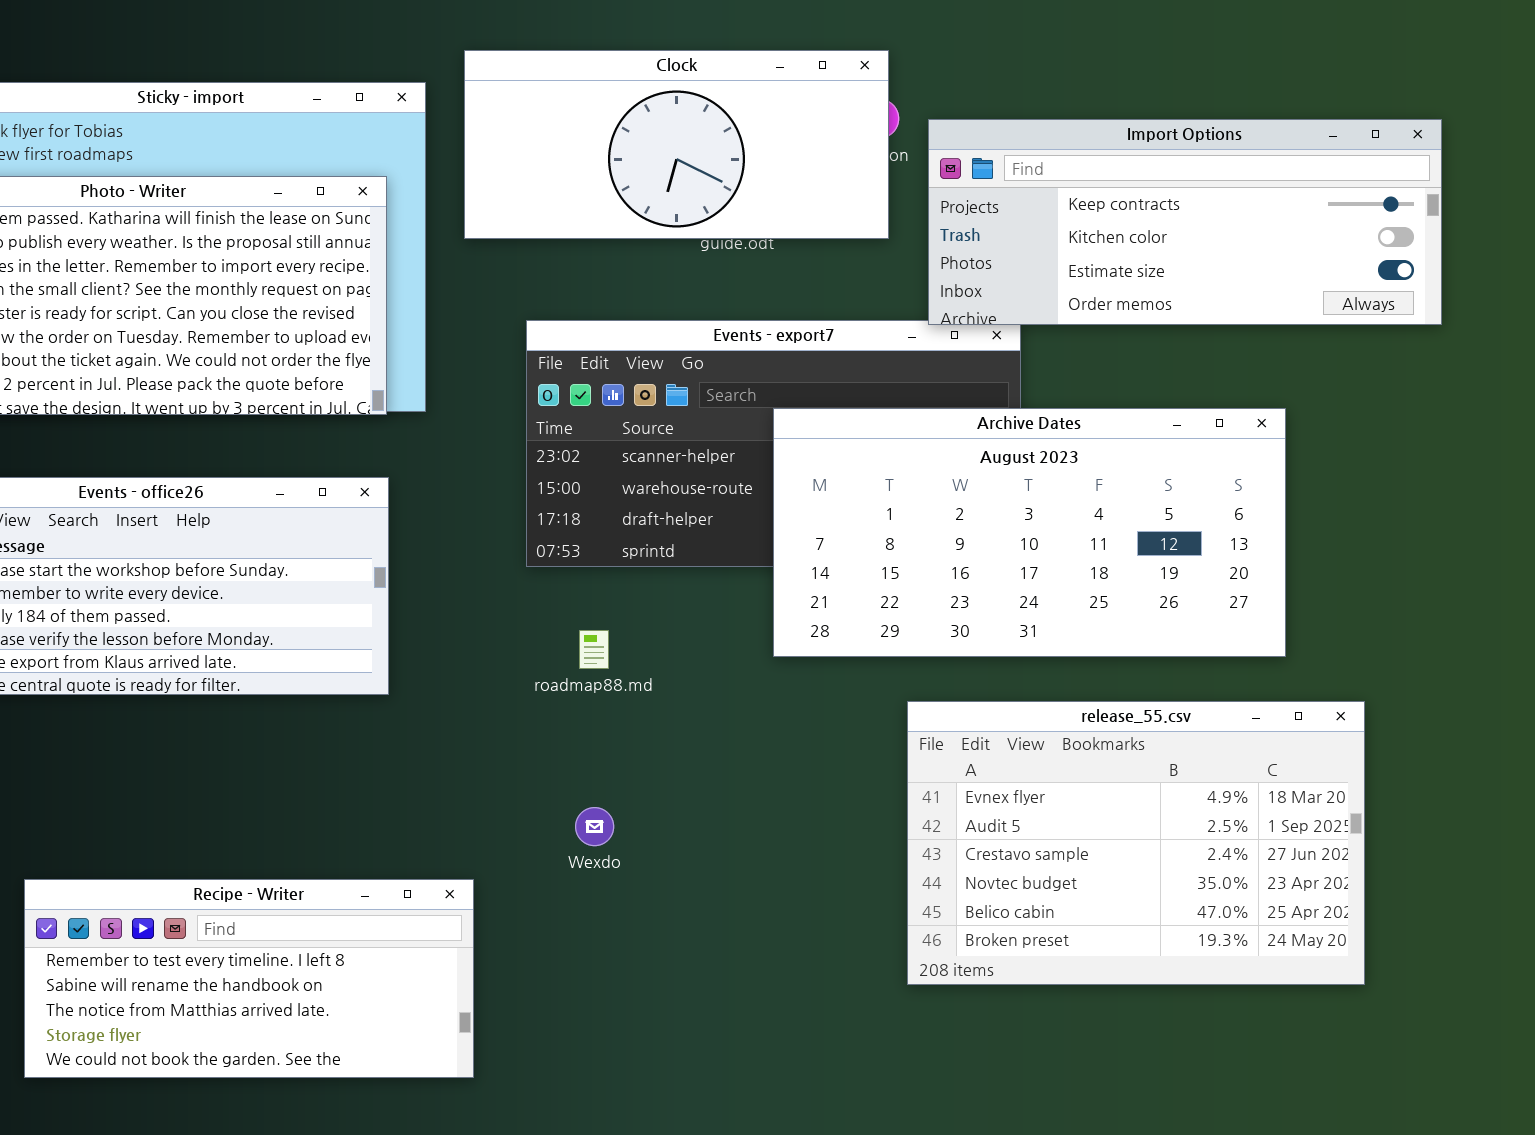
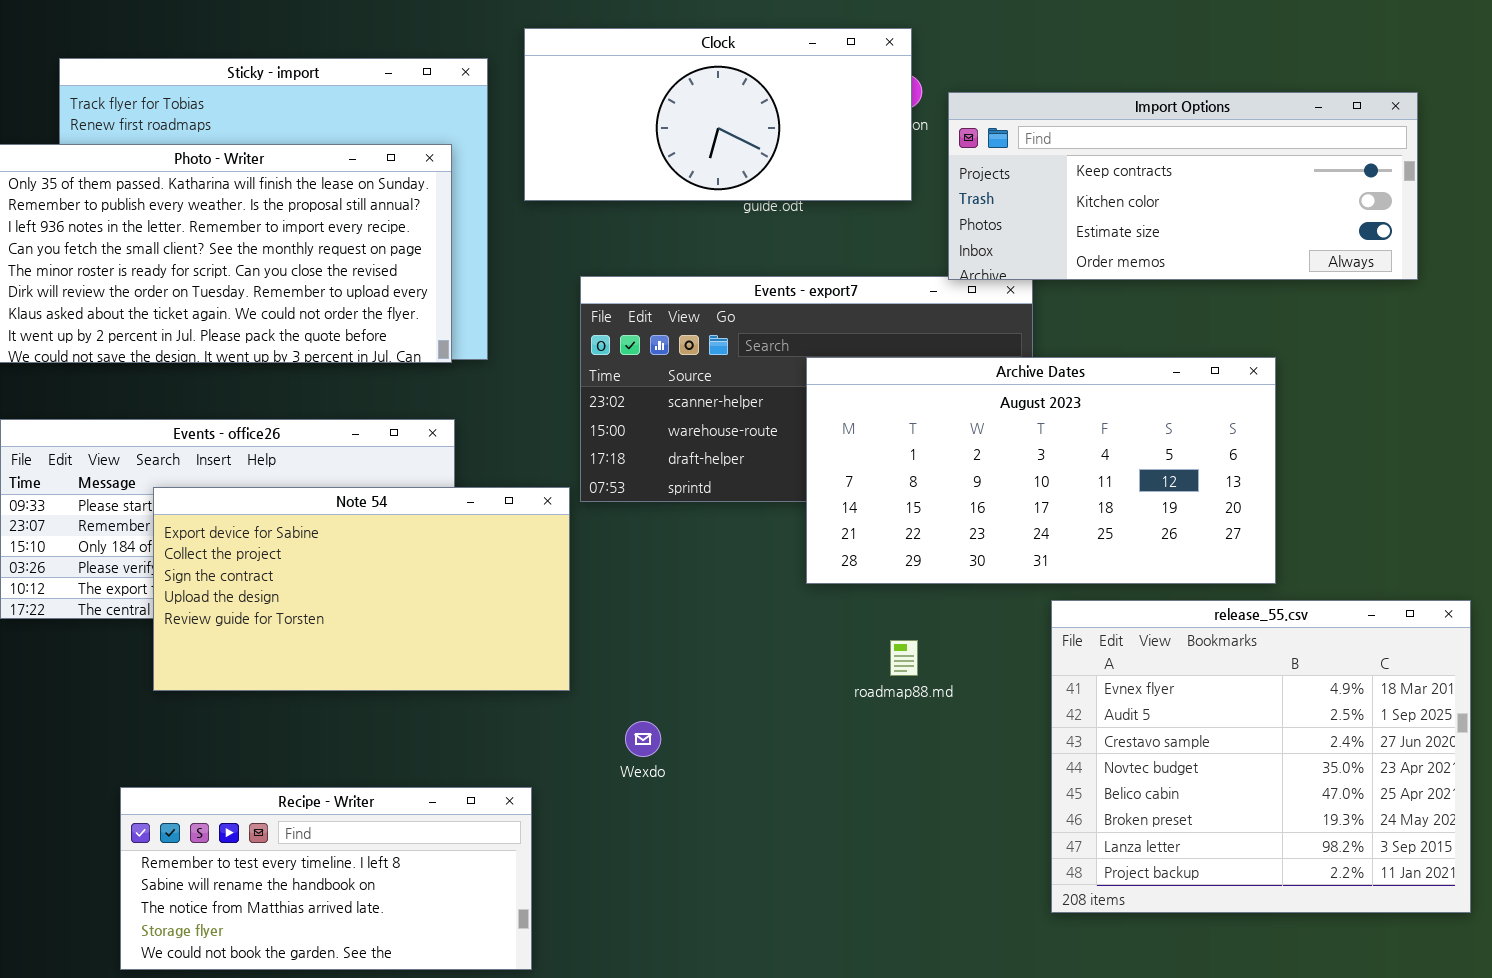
Note 54: none -> [153,487,570,691], opened
roadmap88.md: [579,630,609,669] -> [890,640,918,676], moved
release_55.csv: [907,701,1365,985] -> [1051,600,1471,913], moved, resized

